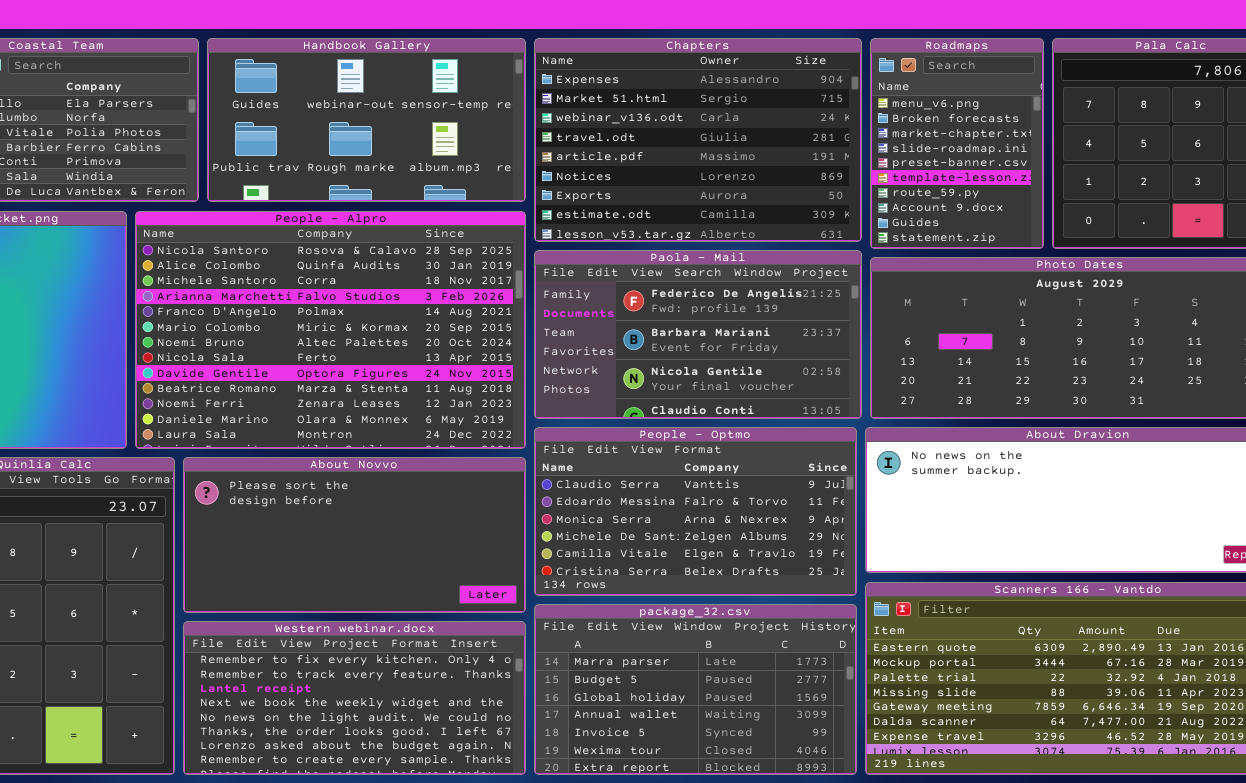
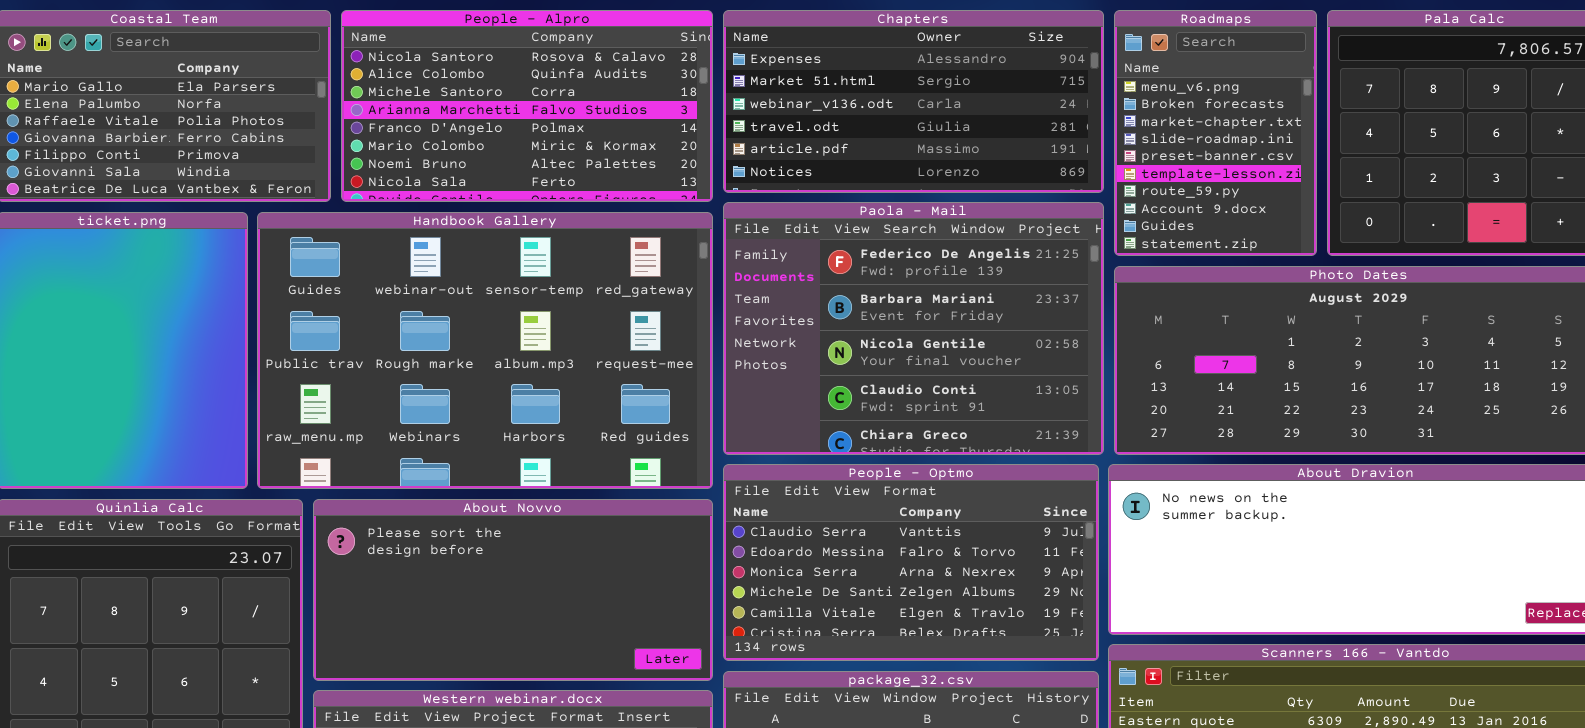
Handbook Gallery: [207,38,526,202] -> [257,212,713,489], moved, resized
Chapters: [534,38,862,242] -> [723,10,1104,193], resized
People - Alpro: [135,211,526,449] -> [341,10,713,202], moved, resized
Paola - Mail: [534,250,862,419] -> [723,202,1104,455], resized

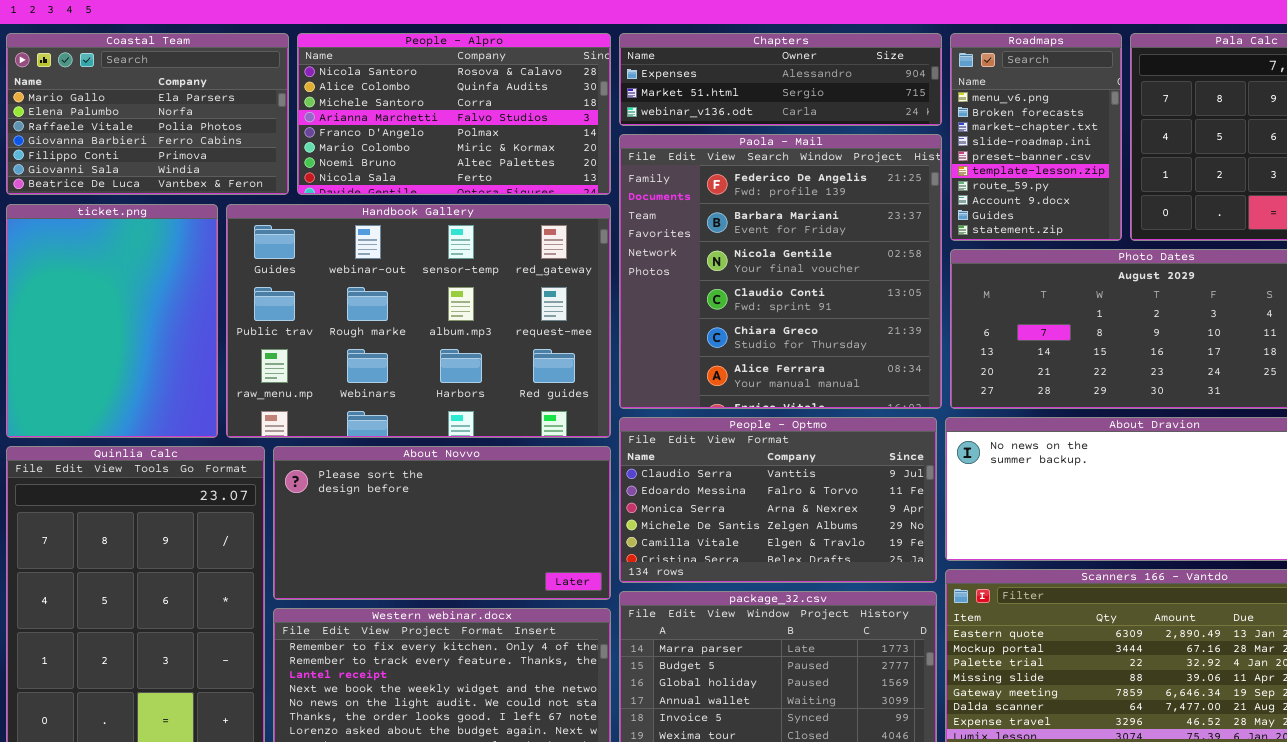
Chapters: [723,10,1104,193] -> [619,33,942,126], resized
Paola - Mail: [723,202,1104,455] -> [619,134,942,409], resized

